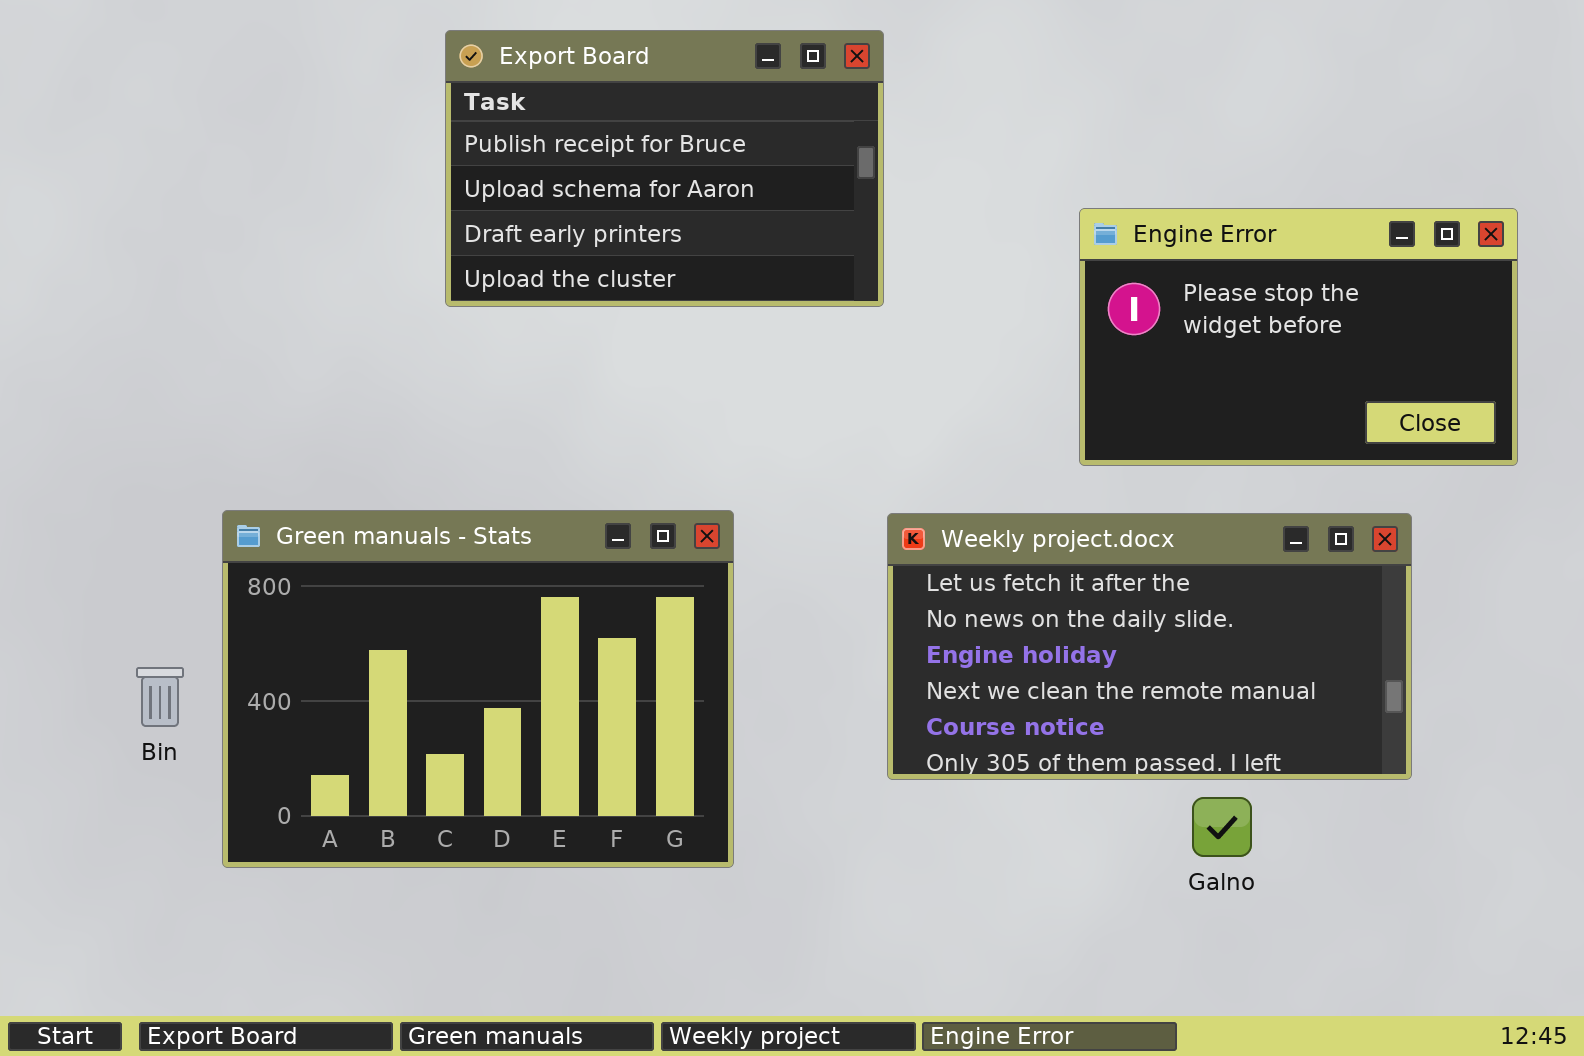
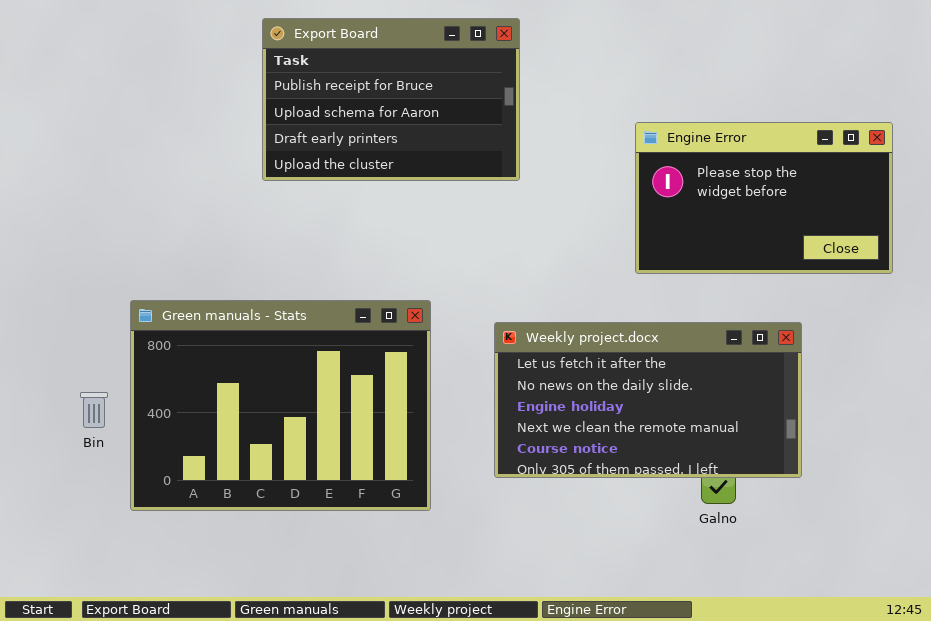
Weekly project.docx: [887,513,1412,780] -> [494,322,802,478], moved

